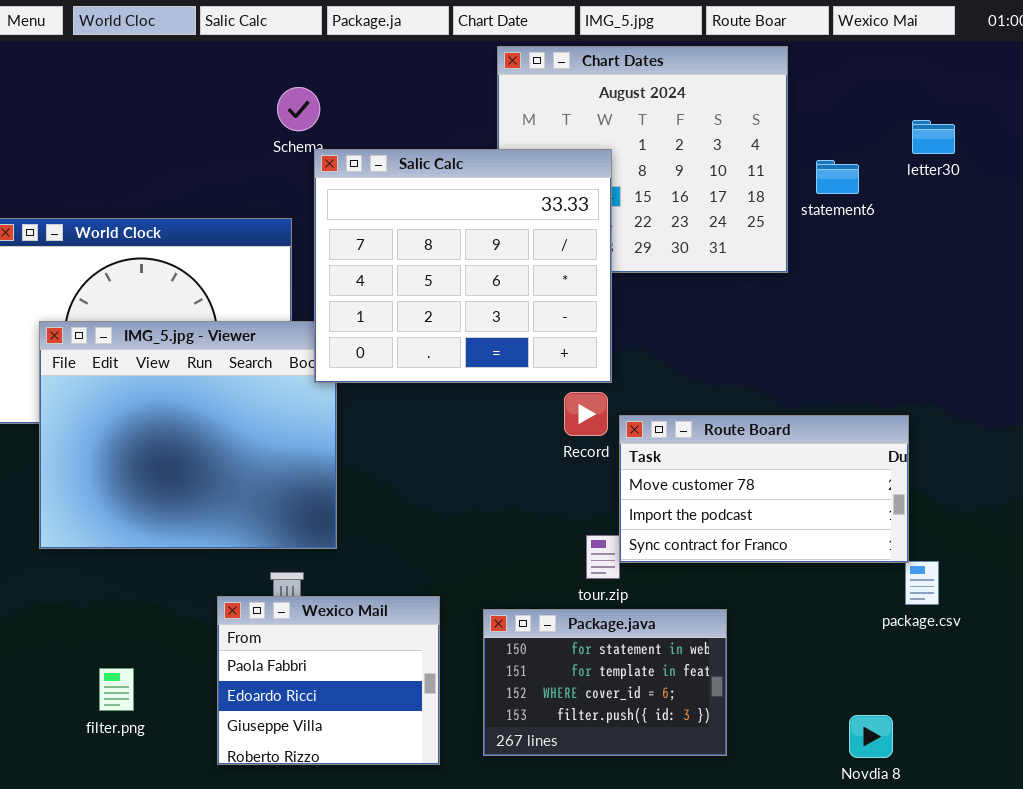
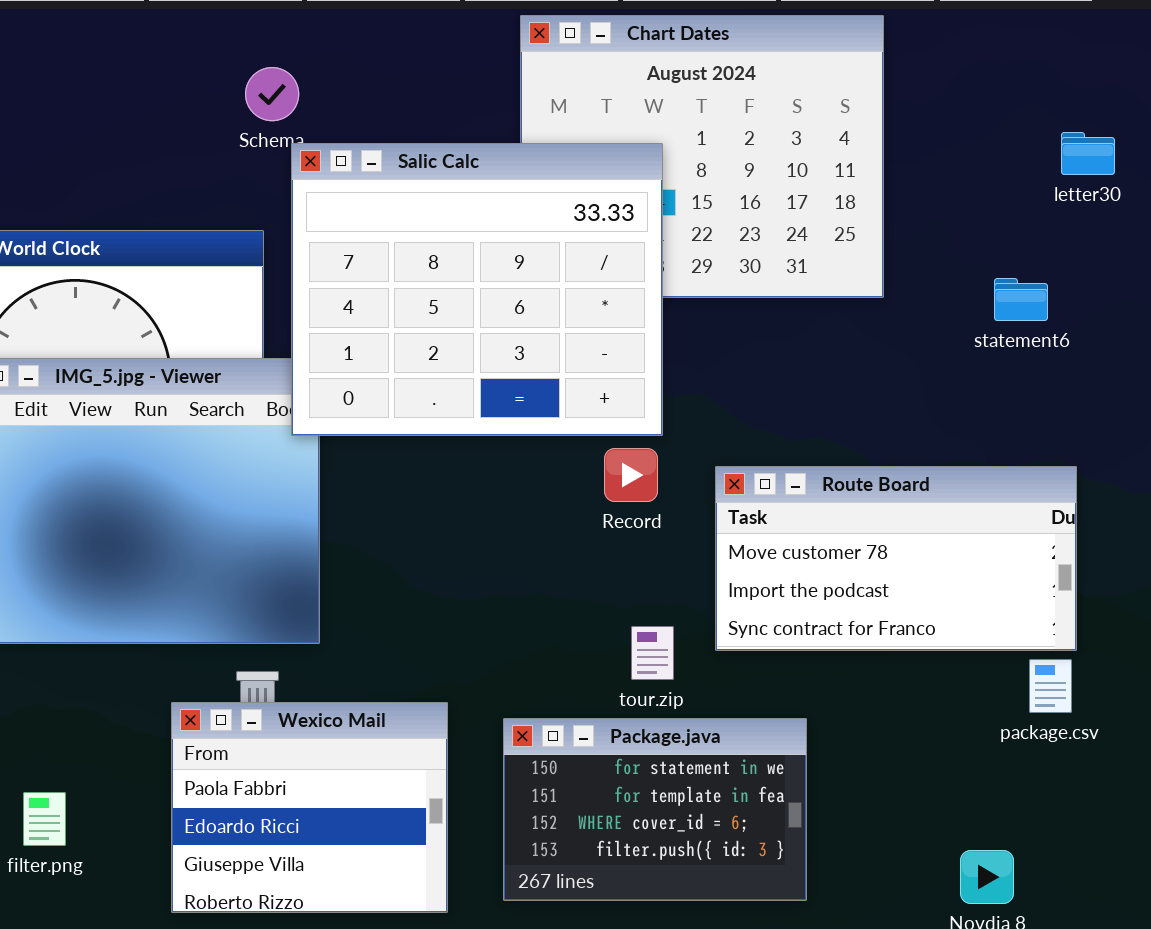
letter30: [912,120,955,154] -> [1061,132,1115,175], moved
statement6: [816,160,859,194] -> [994,278,1048,321], moved
Route Board: [619,415,909,563] -> [715,466,1077,651], moved

